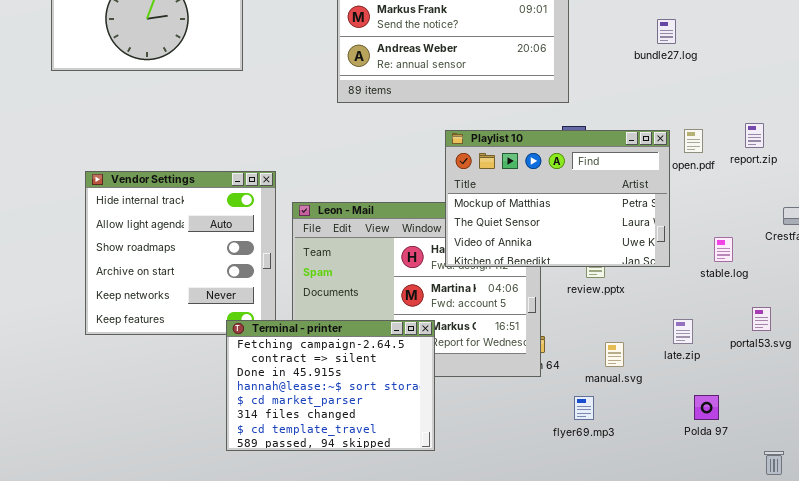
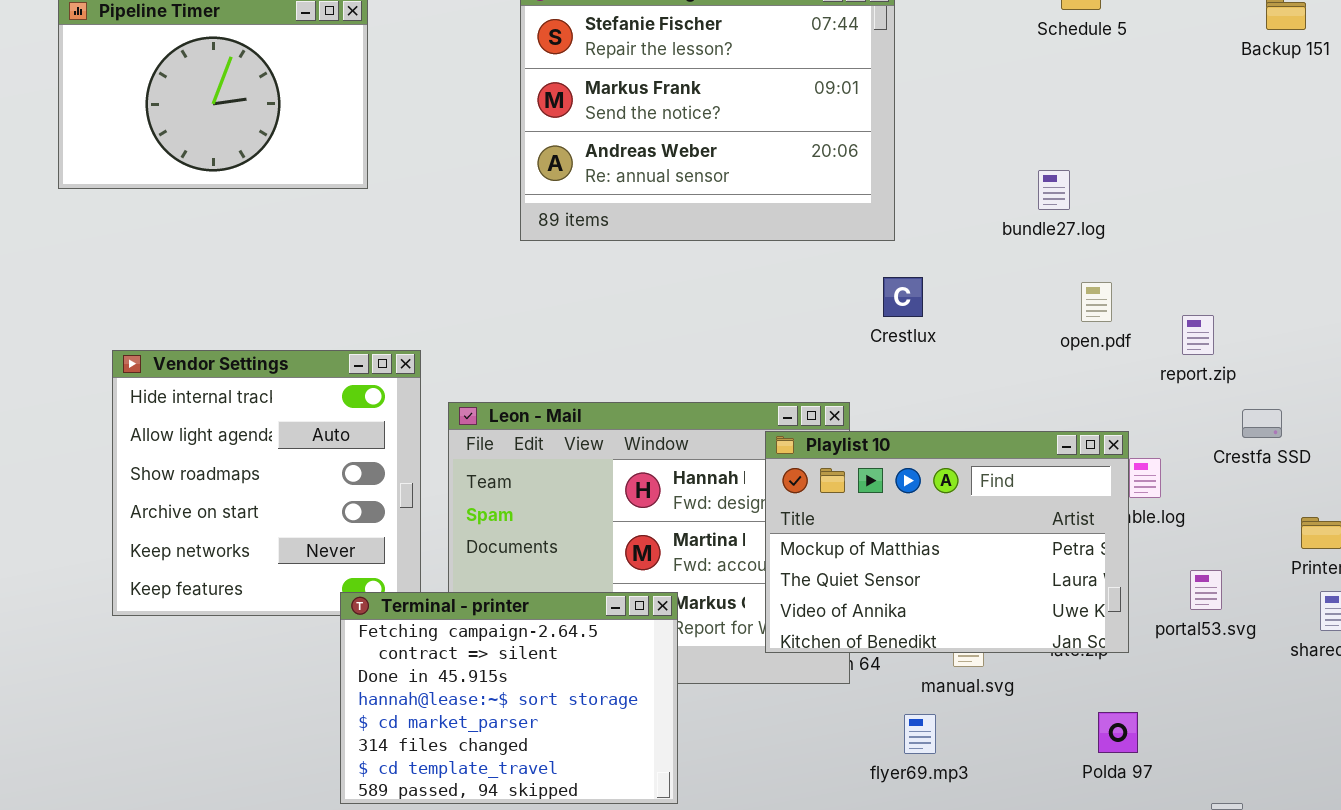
bundle27.log: [657,19,676,44] -> [1038,170,1070,210], moved
report.zip: [745,123,764,148] -> [1182,315,1214,355], moved
Playlist 10: [445,130,670,267] -> [765,431,1129,653], moved

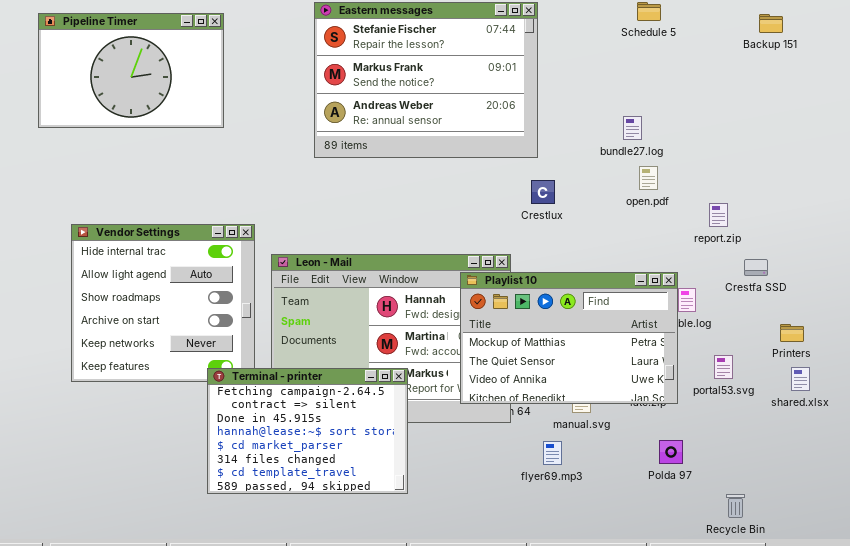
open.pdf: [1081,282,1112,322] -> [639,166,658,190], moved

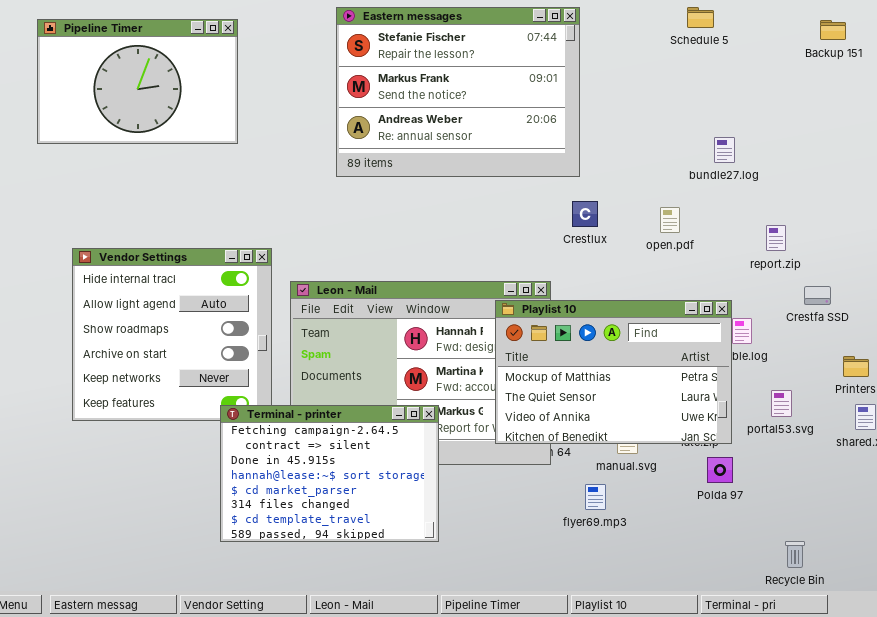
bundle27.log: [623,116,642,140] -> [714,137,735,163], moved
open.pdf: [639,166,658,190] -> [660,207,680,233], moved
Polda 97: [659,440,683,464] -> [707,457,733,483], moved

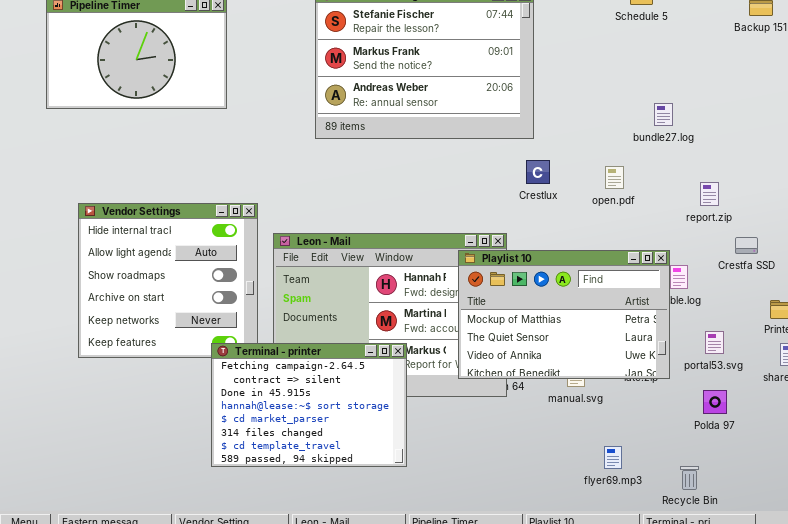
Polda 97: [707,457,733,483] -> [703,390,727,414], moved
flyer69.mp3: [585,484,606,510] -> [604,446,622,469], moved
Recycle Bin: [785,541,805,568] -> [680,466,699,490], moved

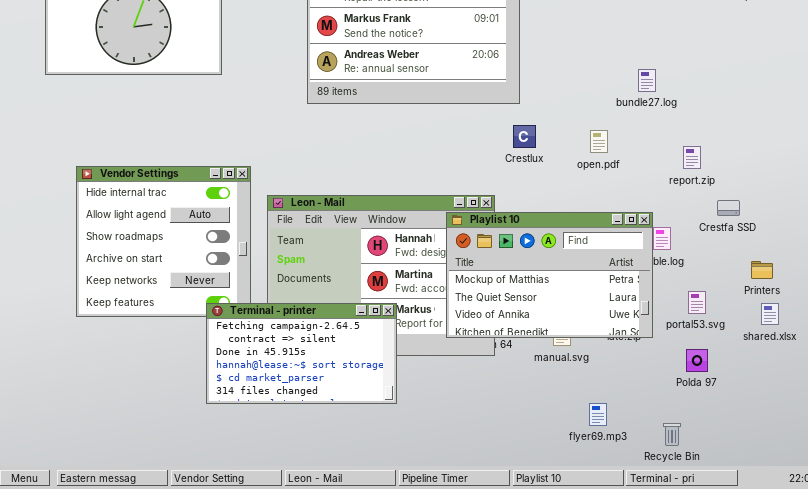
Terminal - printer: [211,343,407,467] -> [206,303,397,404], resized

